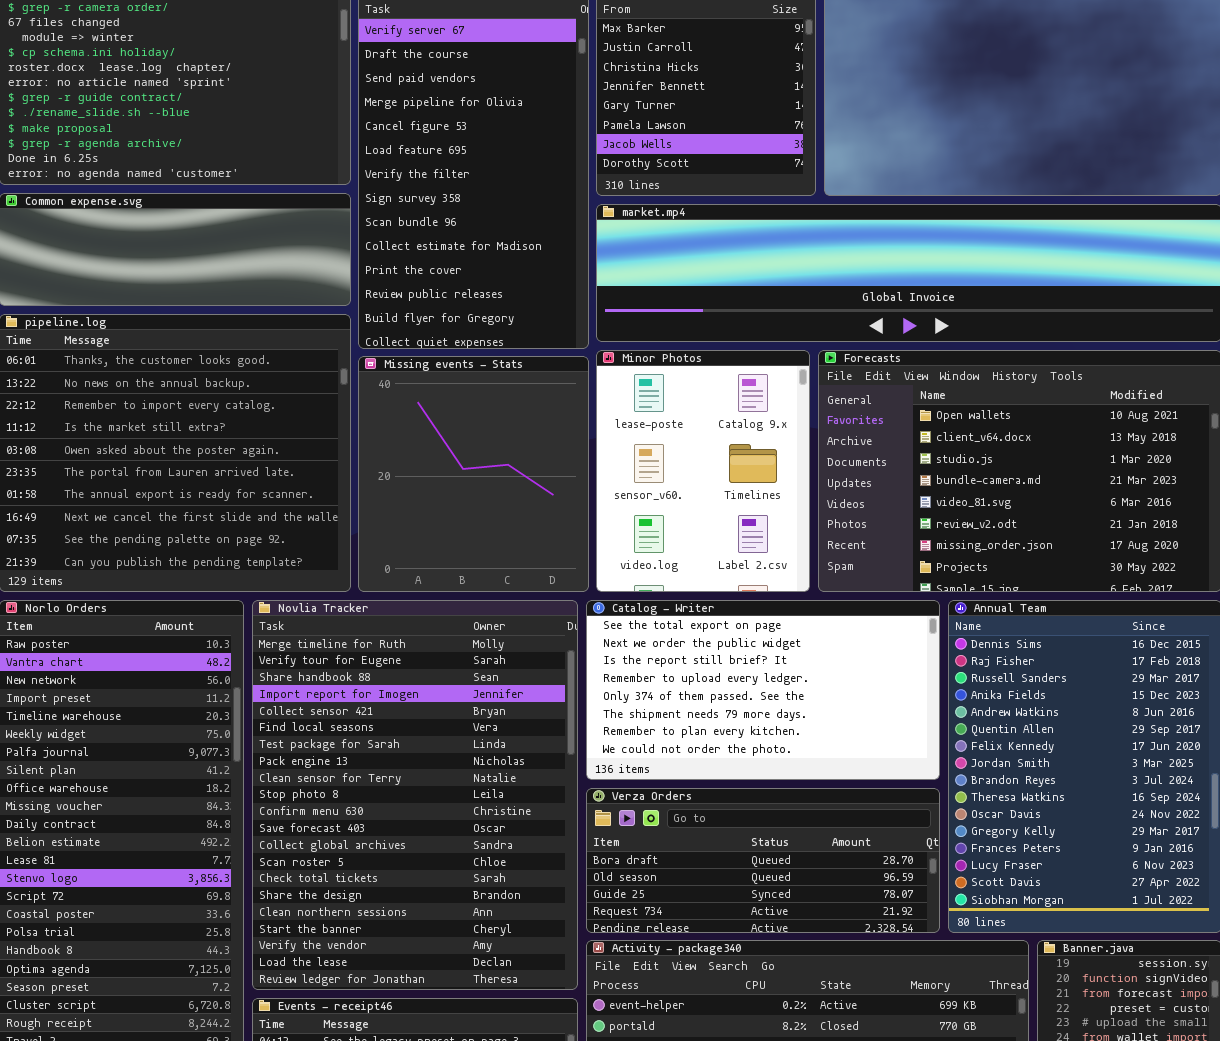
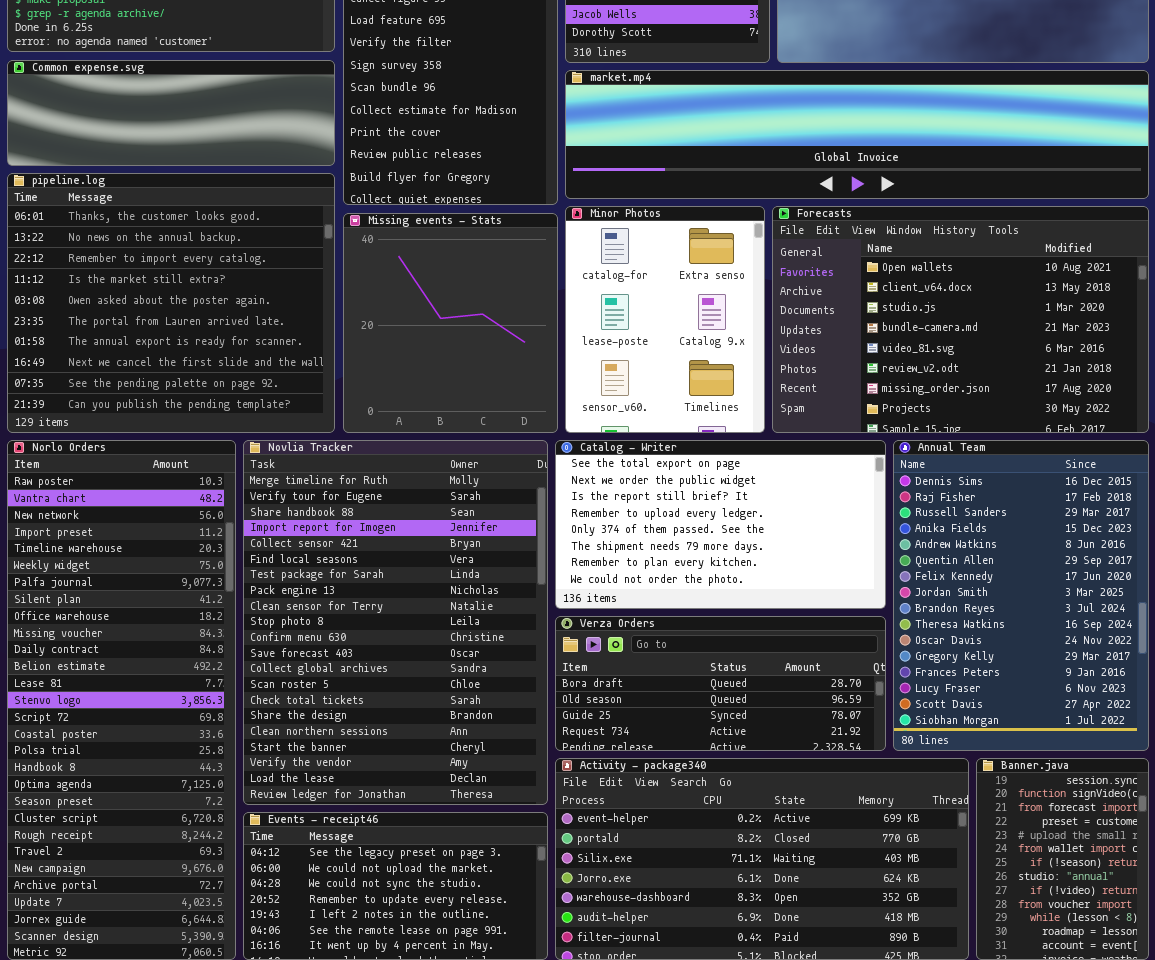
Minor Photos: [596,350,810,592] -> [565,206,765,433], scrolled up 1 row

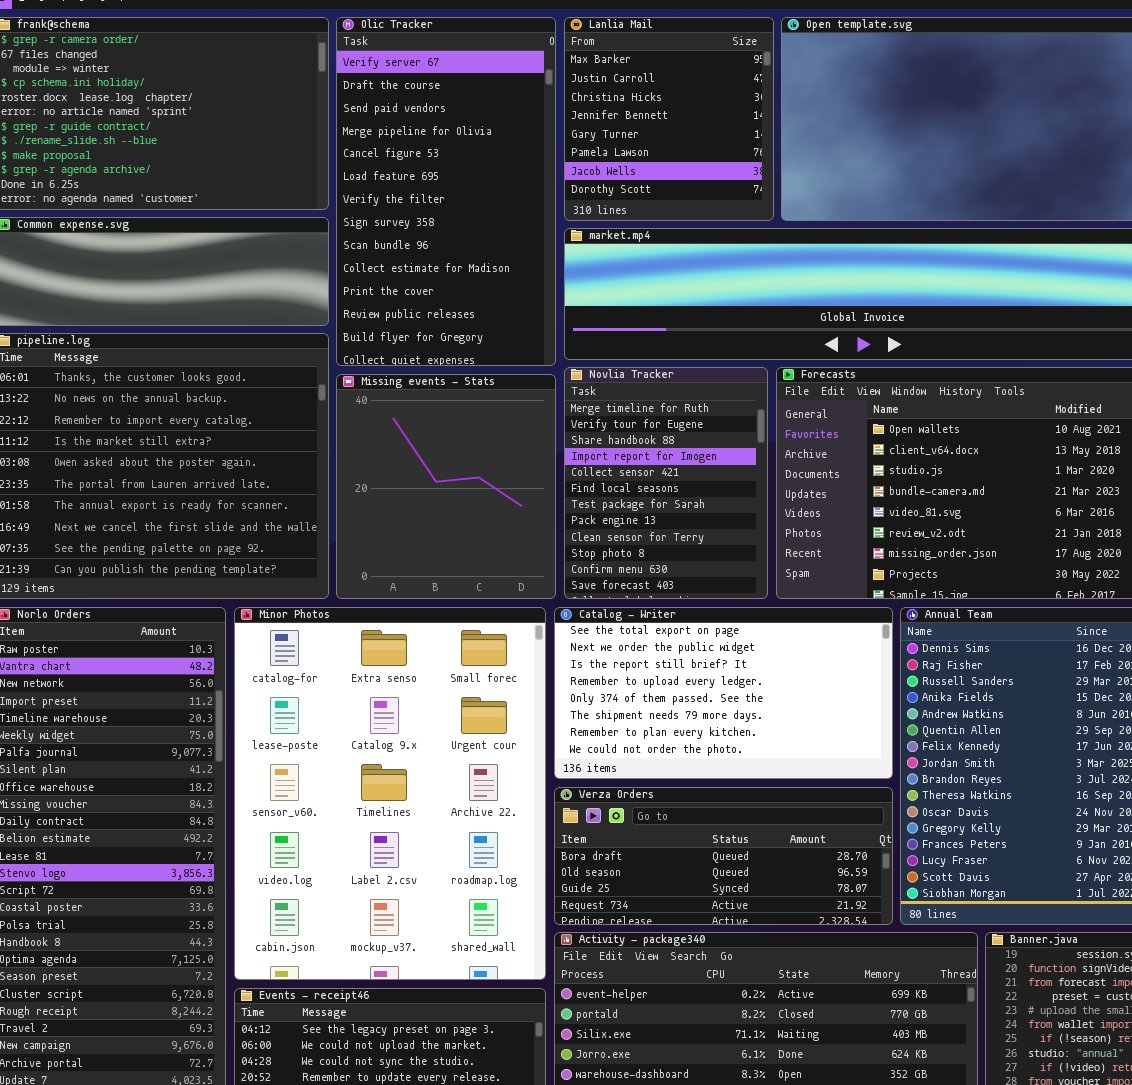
Minor Photos: [565,206,765,433] -> [234,607,546,980], moved, resized
Novlia Tracker: [243,440,548,805] -> [564,367,768,599], moved, resized

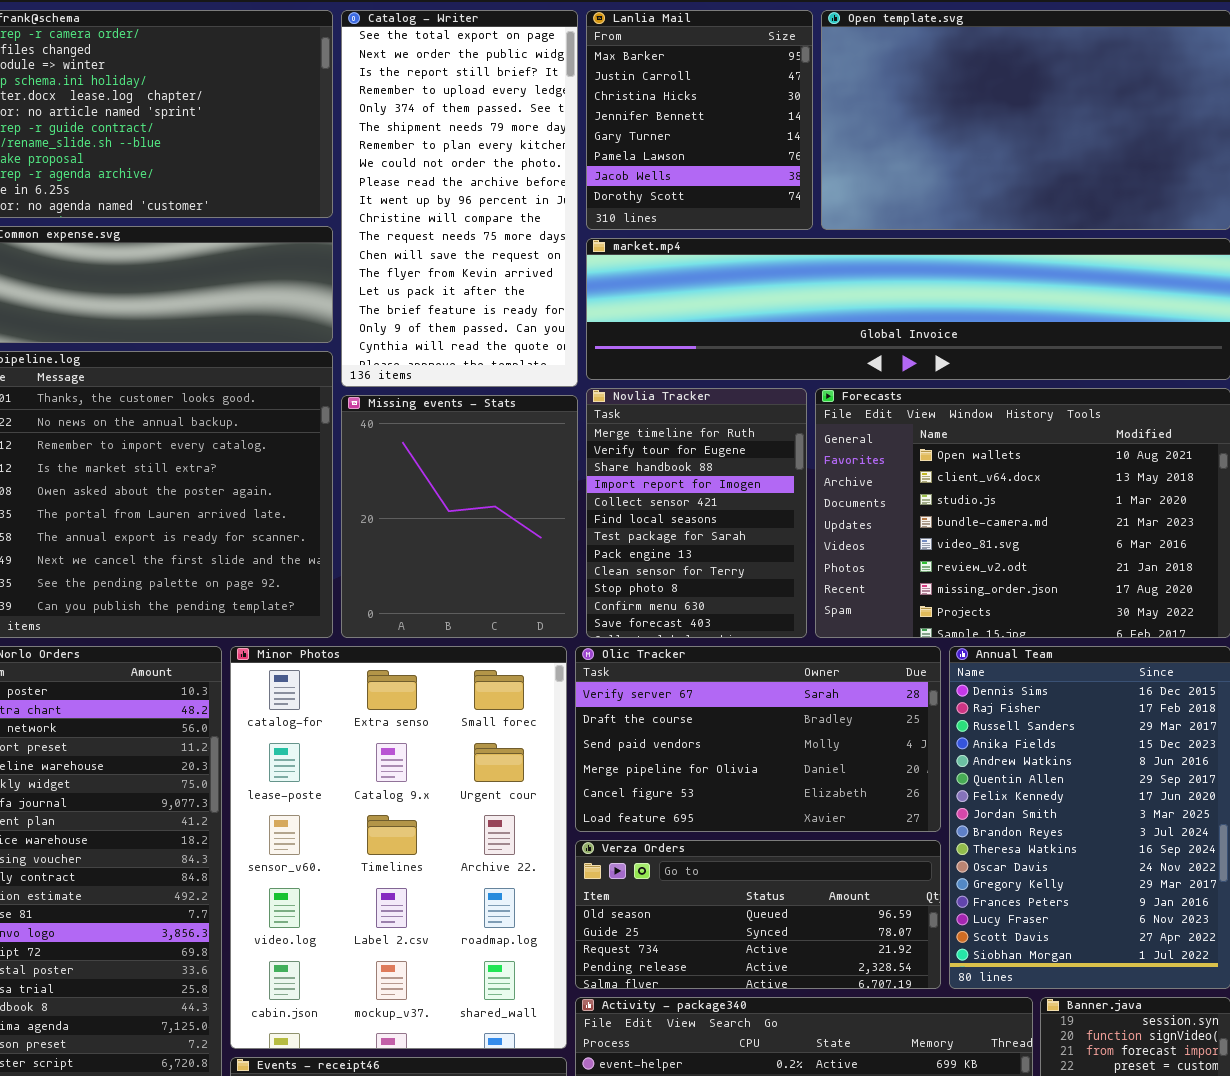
Olic Tracker: [336,17,556,366] -> [575,646,941,832], moved, resized
Catalog - Writer: [554,607,893,779] -> [341,10,578,387], moved, resized
Verza Orders: [554,787,893,925] -> [575,840,941,989], scrolled down 1 row

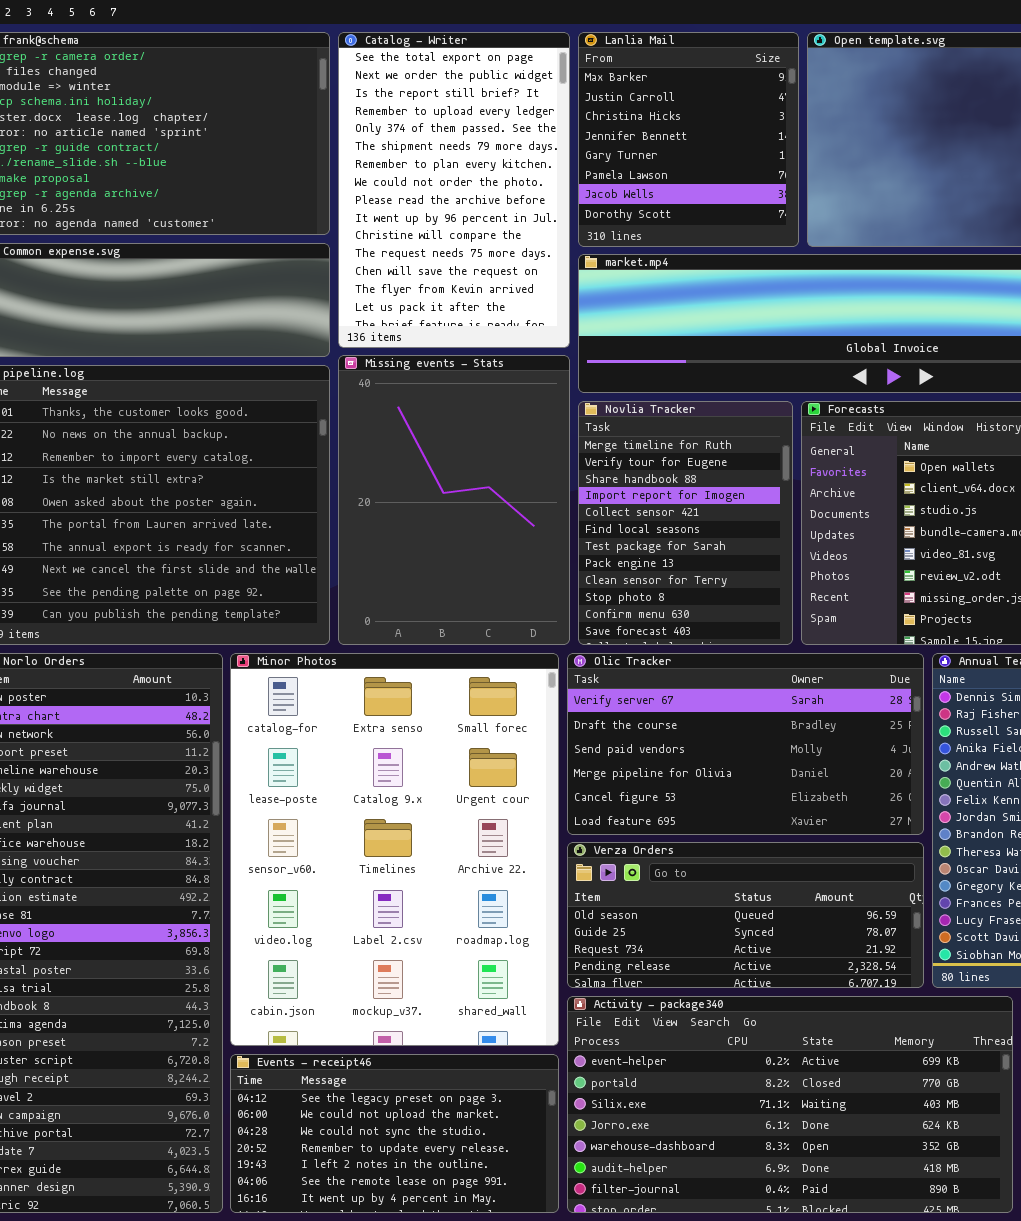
Catalog - Writer: [341,10,578,387] -> [338,32,570,348], resized
Missing events - Stats: [341,395,578,638] -> [338,355,570,645], resized

